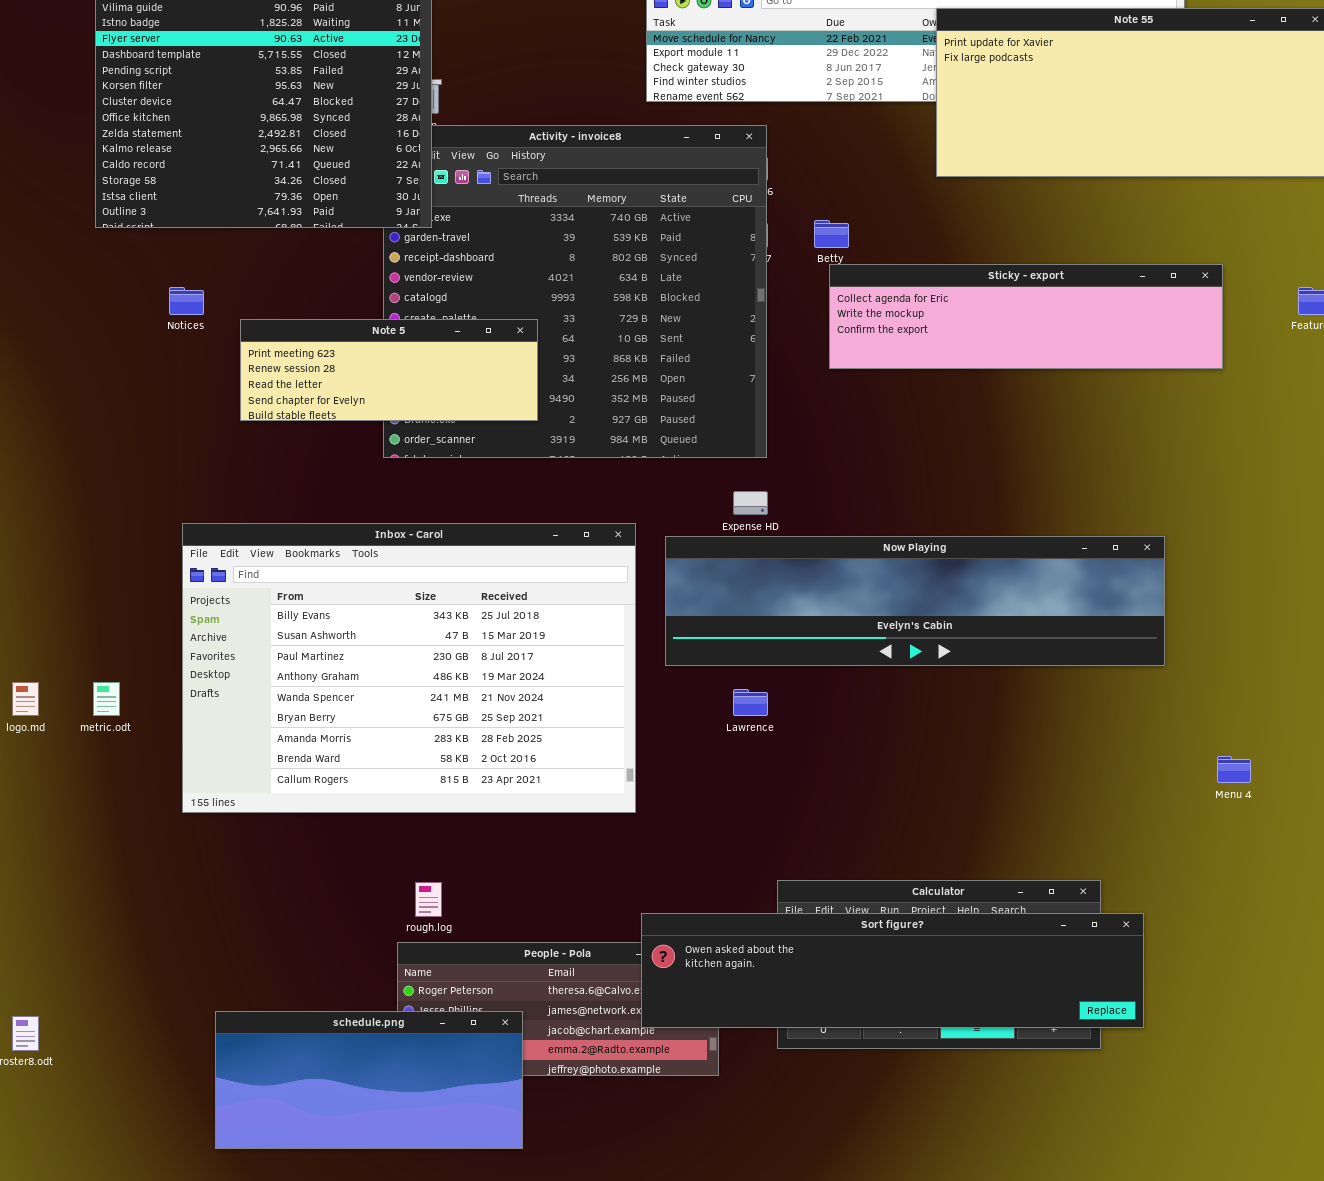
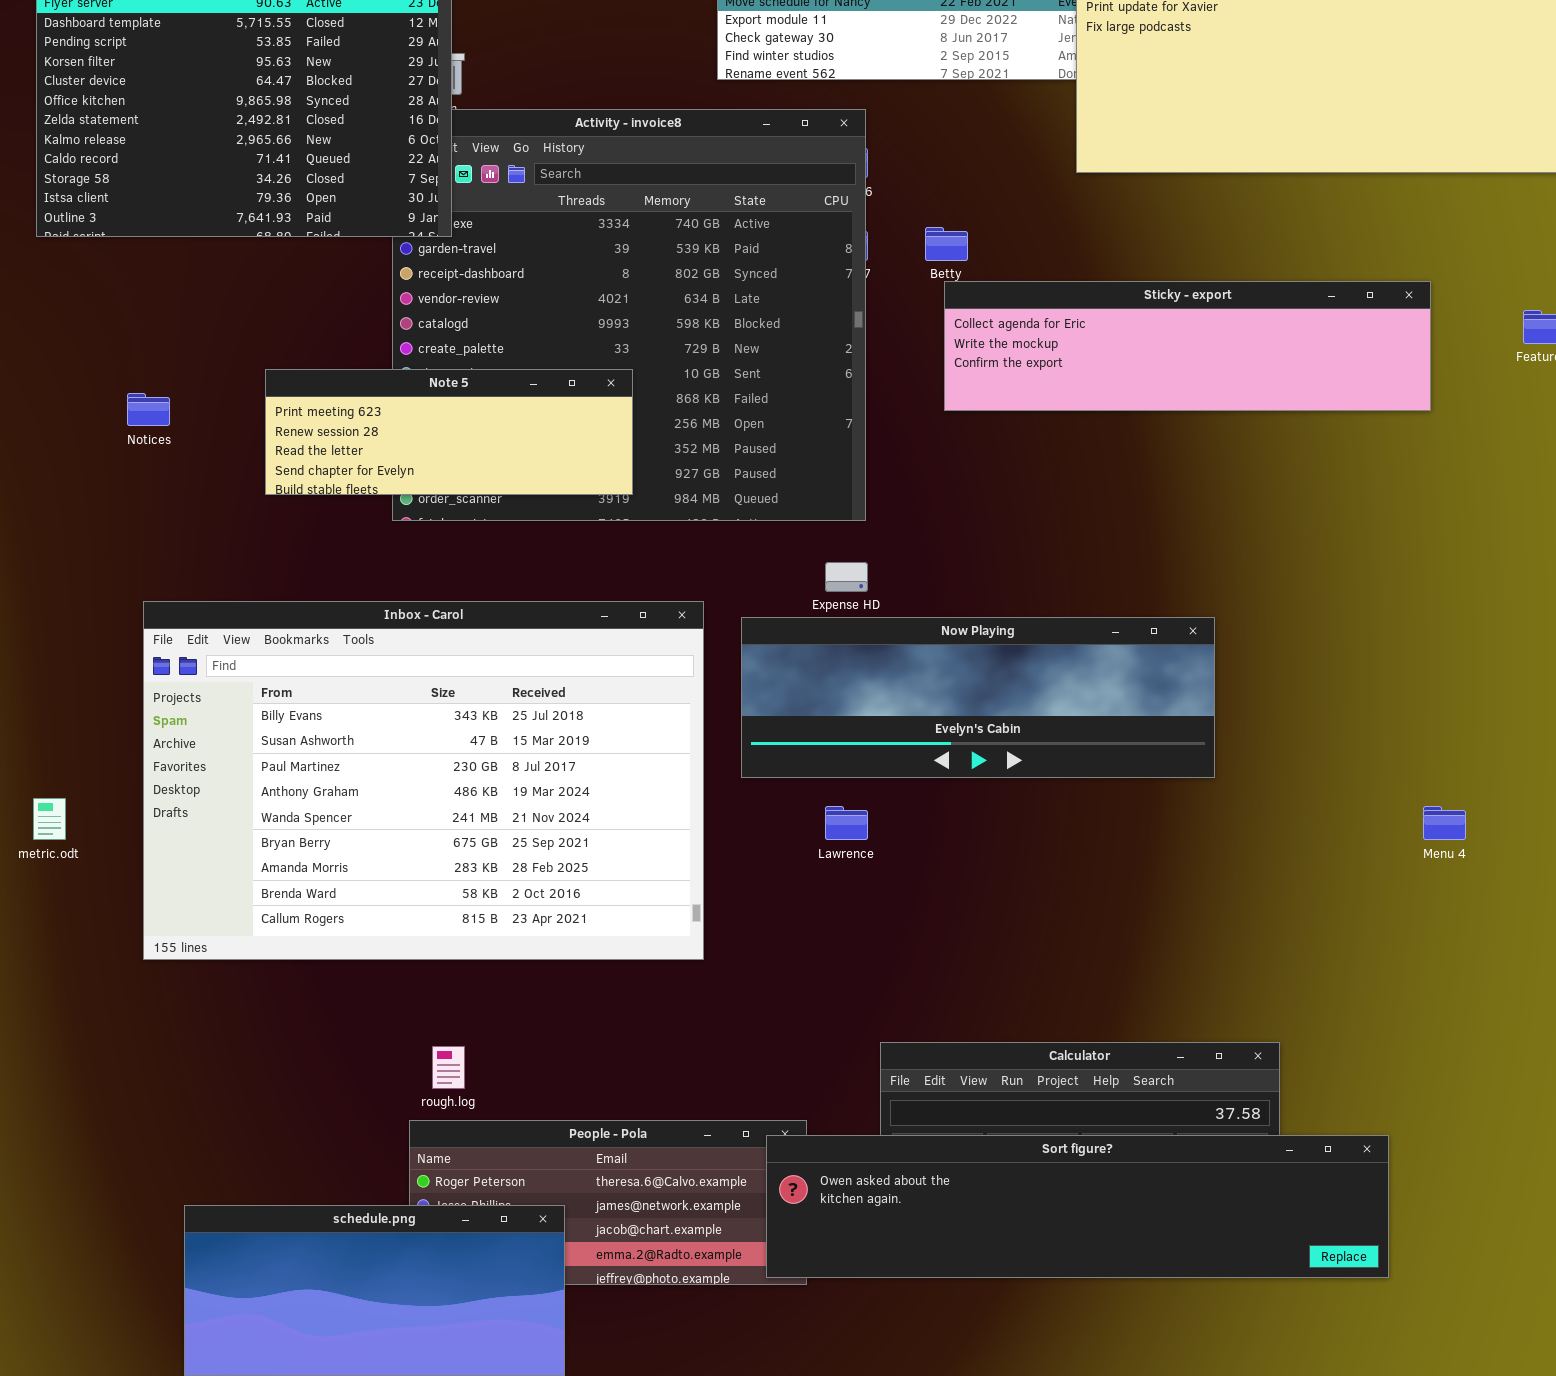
Notices: [169,287,204,315] -> [127,393,170,426], moved
Note 5: [240,319,538,421] -> [265,369,633,495], moved
Now Playing: [665,536,1165,666] -> [741,617,1215,778], resized
Menu 4: [1217,756,1251,783] -> [1423,806,1466,840], moved
Sort figure?: [641,913,1144,1028] -> [766,1135,1389,1278], moved

